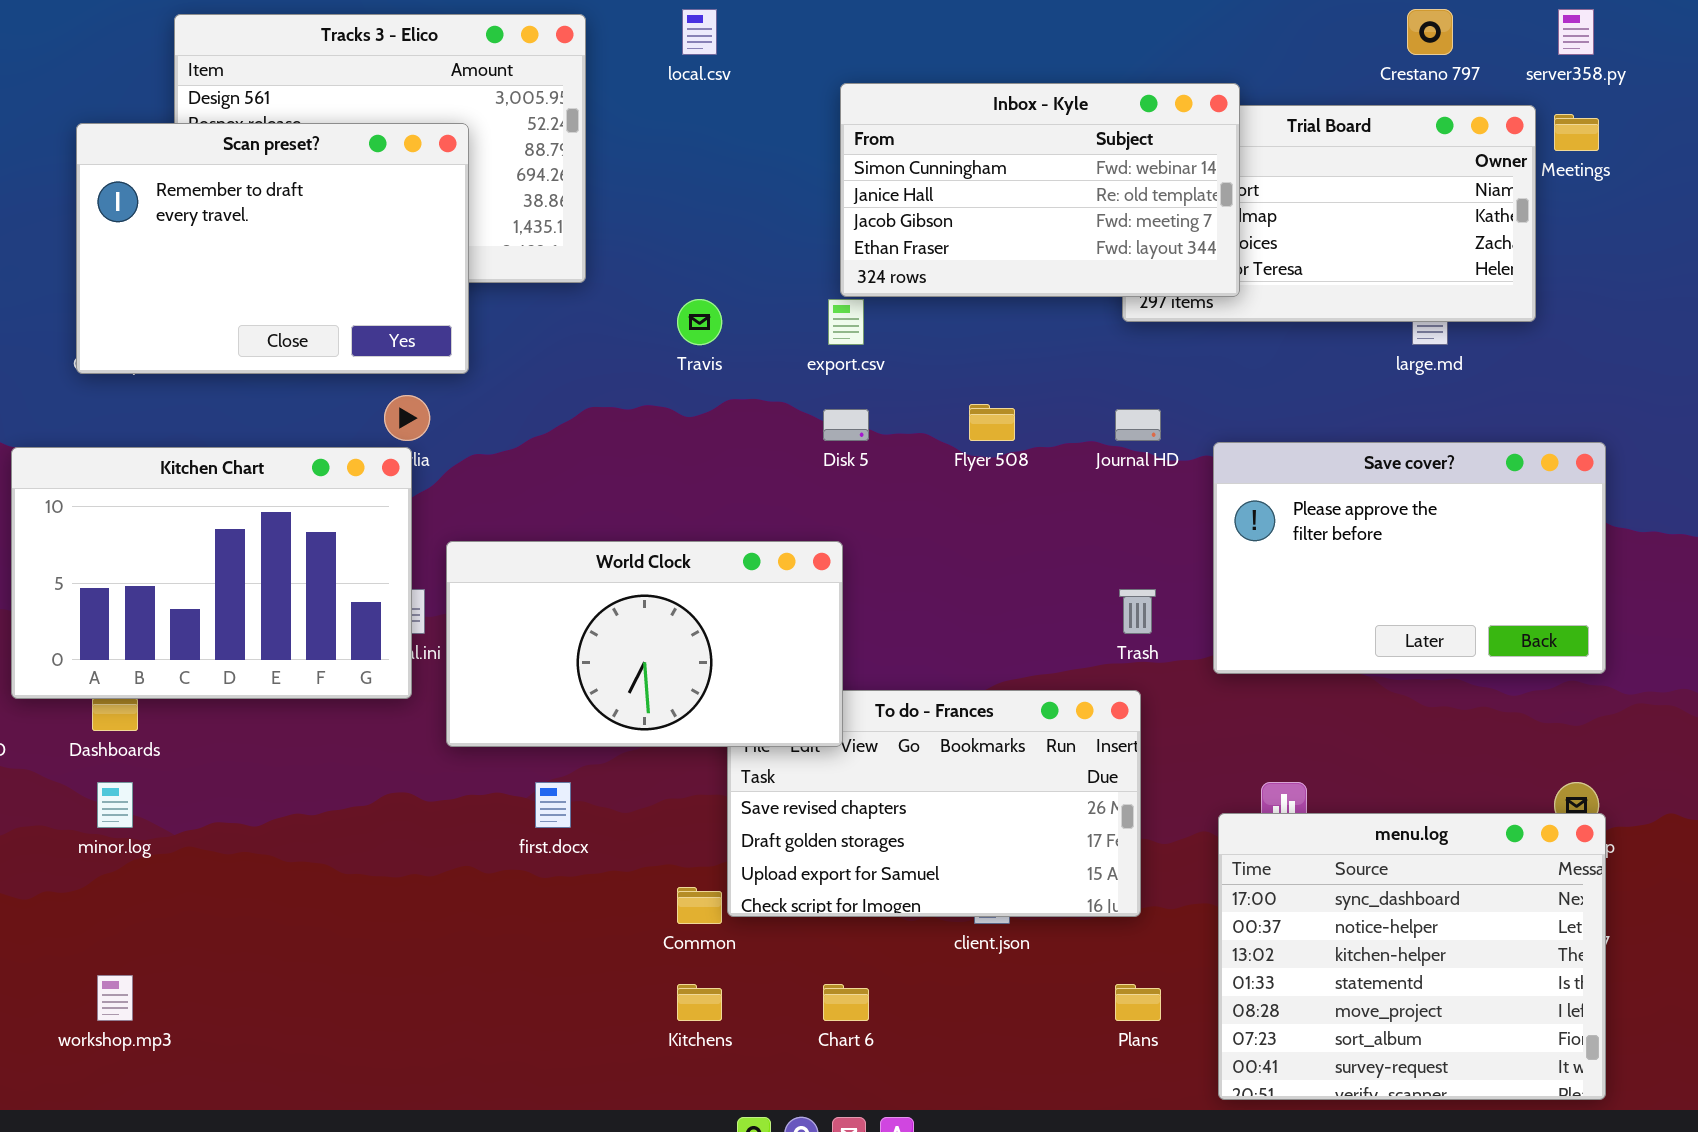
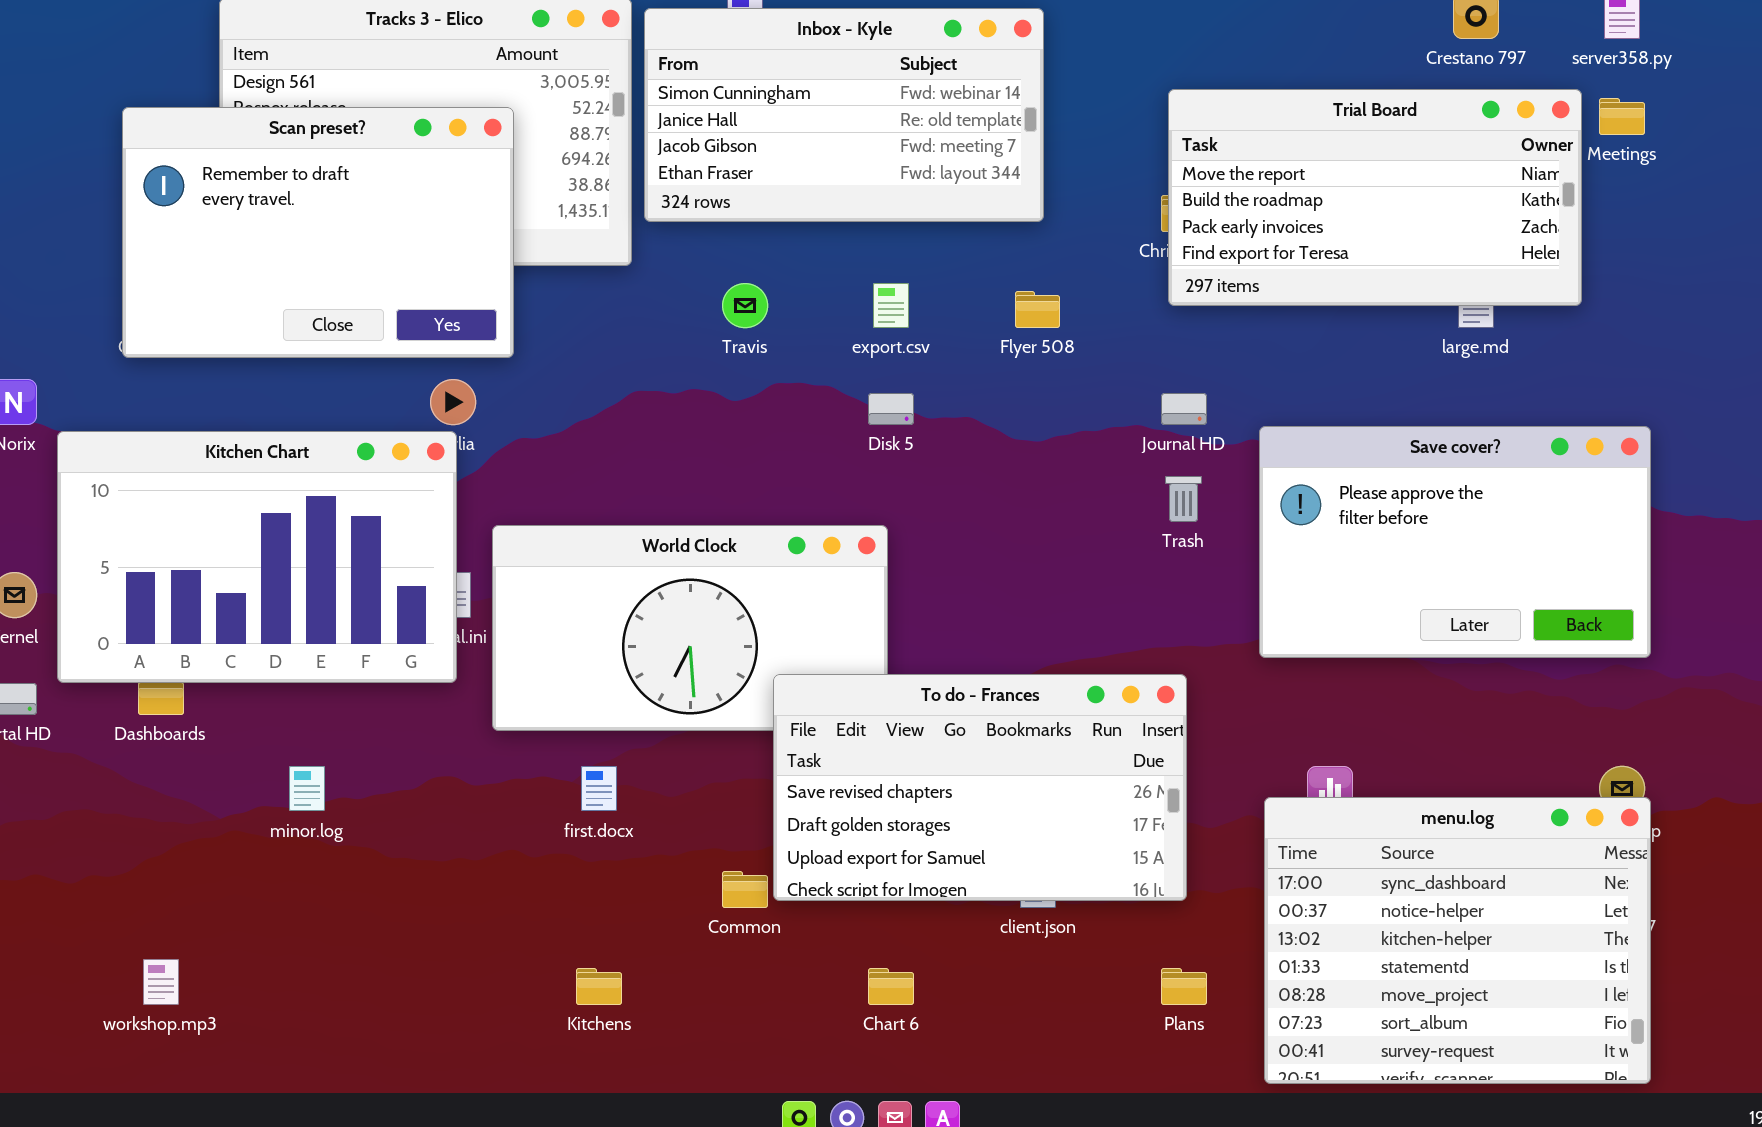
Inbox - Kyle: [840,83,1240,297] -> [644,8,1044,222], moved
Flyer 508: [969,404,1015,441] -> [1015,291,1060,328], moved
Trash: [1119,589,1156,634] -> [1165,476,1202,522], moved
To do - Frances: [727,690,1141,917] -> [773,674,1187,901], raised
minor.log: [97,782,133,828] -> [289,766,325,811], moved
Kitchens: [677,984,722,1021] -> [576,968,622,1005], moved

